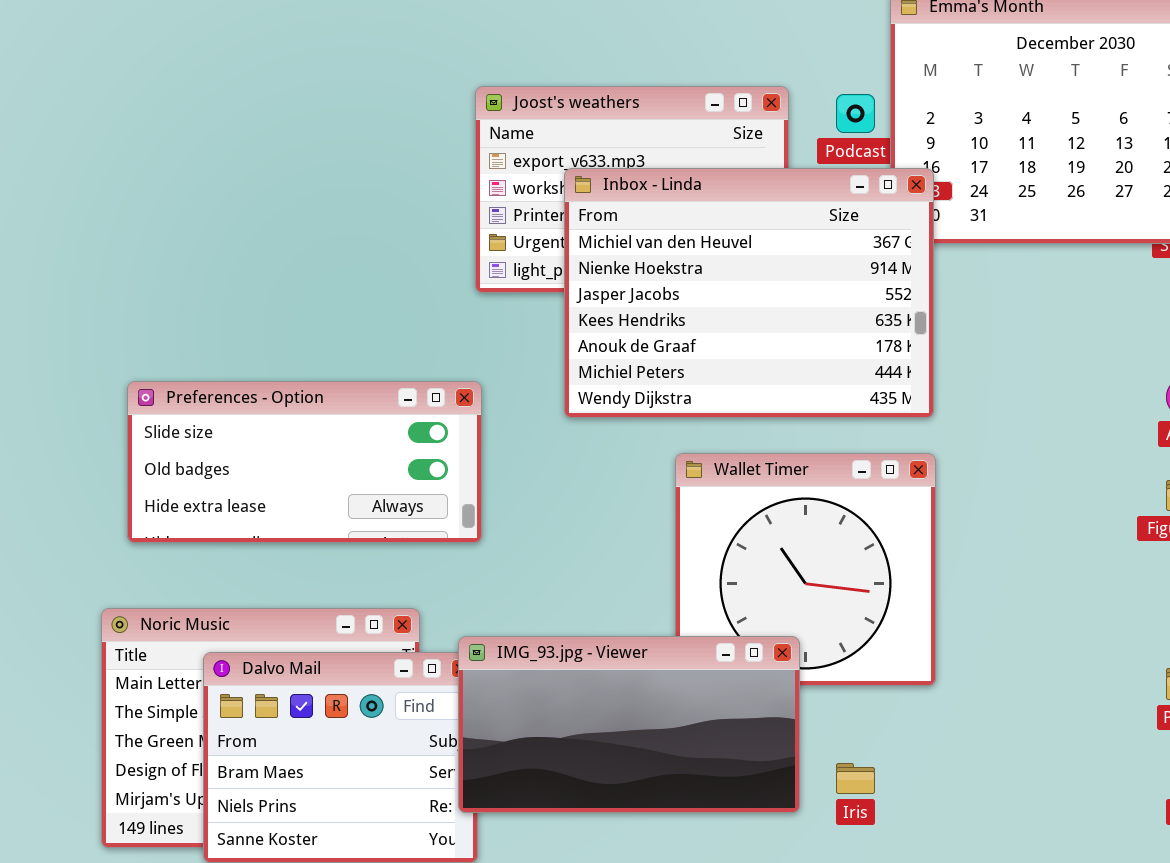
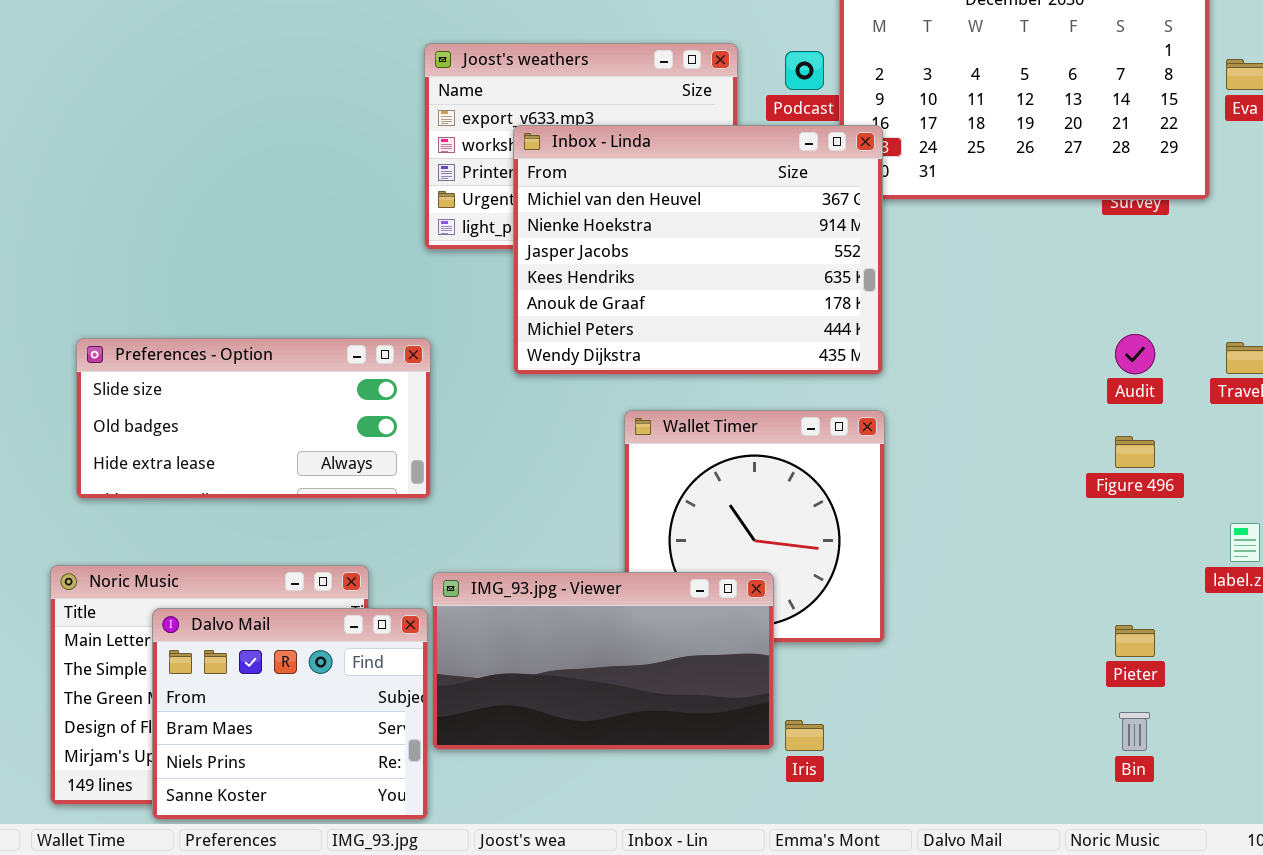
IMG_93.jpg - Viewer: [458,636,800,813] -> [432,572,774,750], moved

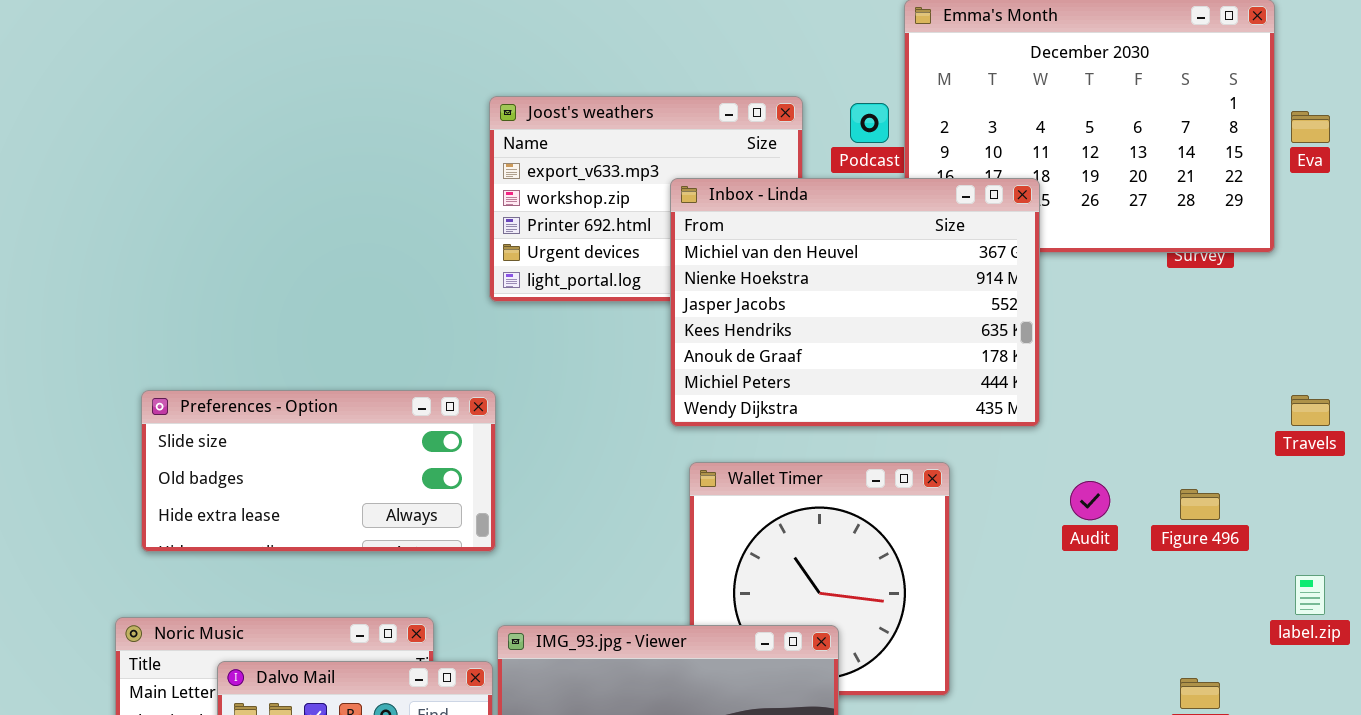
Inbox - Linda: [513,125,883,375] -> [670,178,1040,427], moved
Audit: [1115,334,1155,374] -> [1070,481,1110,520], moved

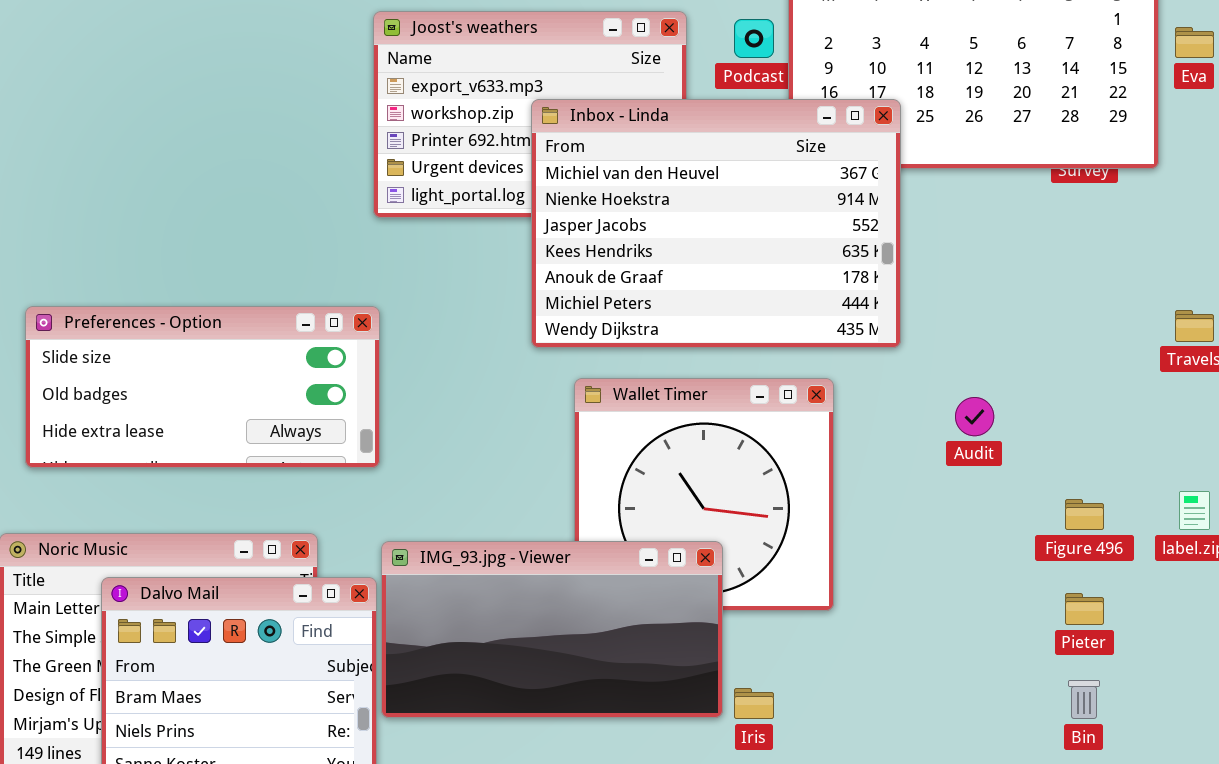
Inbox - Linda: [670,178,1040,427] -> [531,99,901,348], moved
Figure 496: [1180,489,1220,520] -> [1065,499,1104,530], moved

